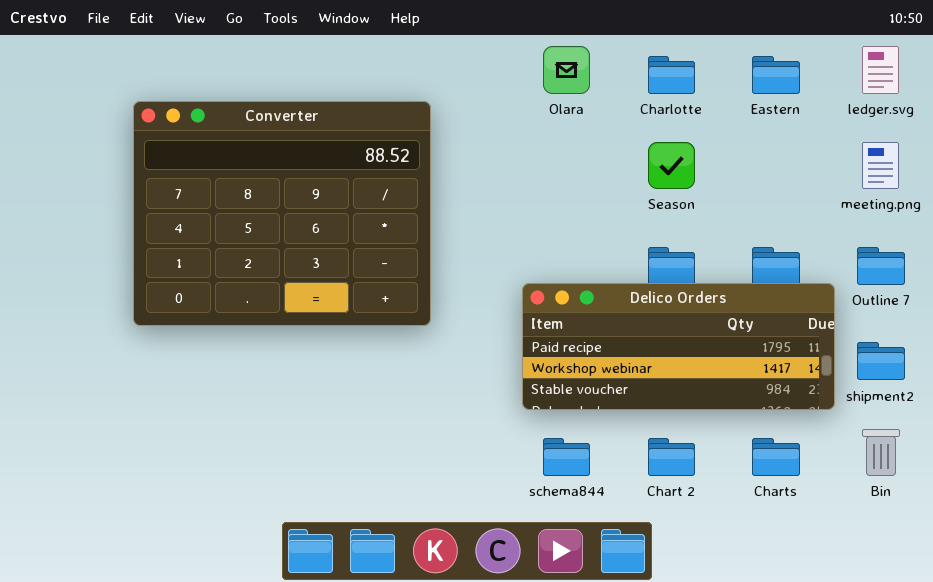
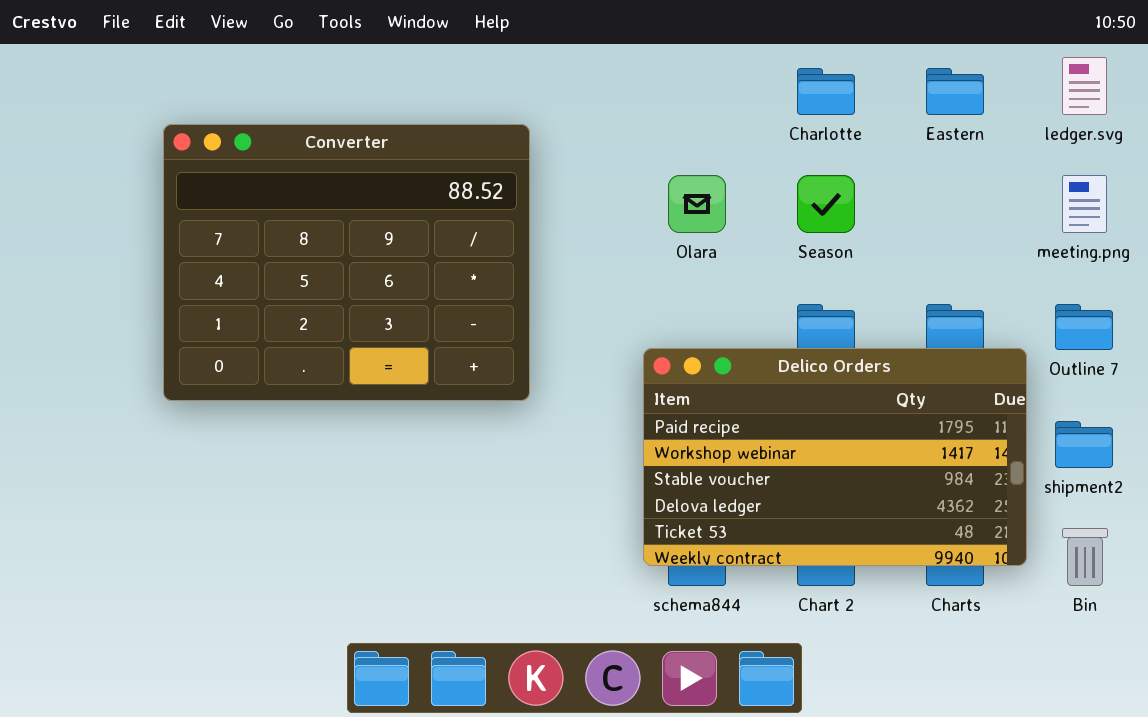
Olara: [543,46,590,94] -> [668,175,726,233], moved
Delico Orders: [522,283,835,410] -> [643,348,1027,566], resized

